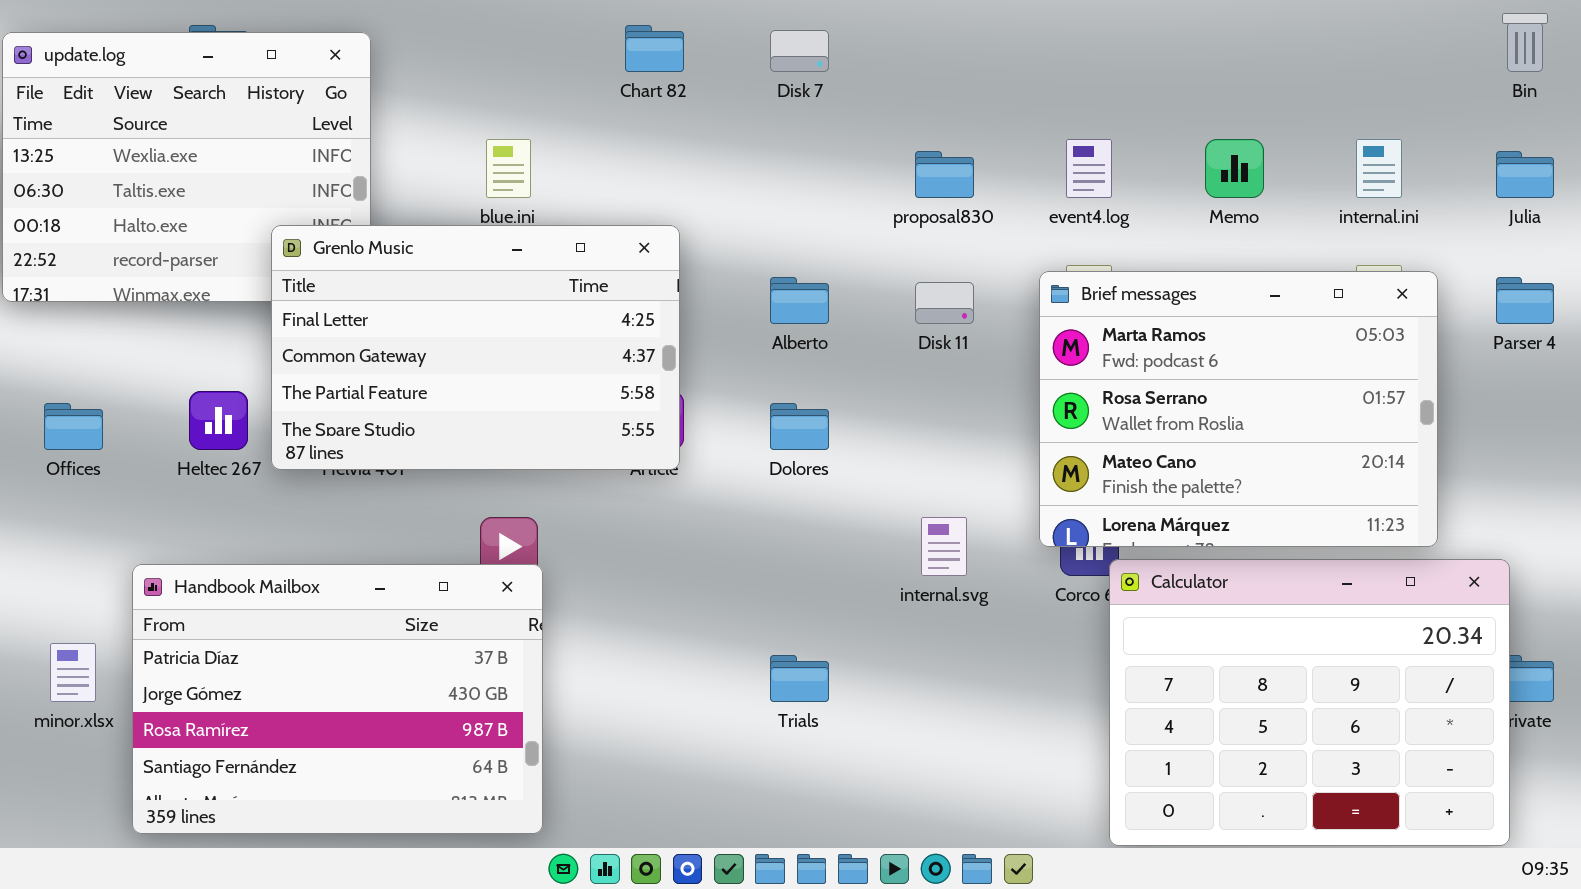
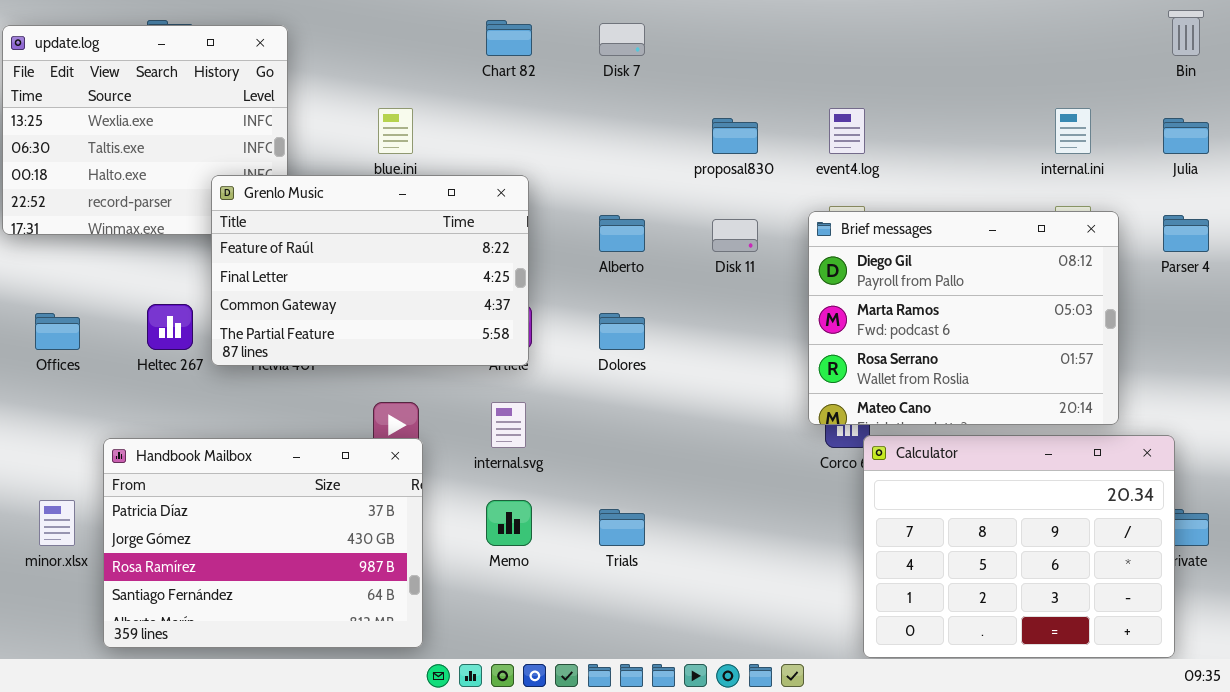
Memo: [1205,139,1264,198] -> [486,500,532,546], moved
Grenlo Music: [271,225,680,470] -> [211,175,529,366], scrolled up 1 row
Brief messages: [1039,271,1438,547] -> [808,211,1119,425], scrolled up 1 row
internal.svg: [921,517,967,576] -> [491,402,526,448], moved

